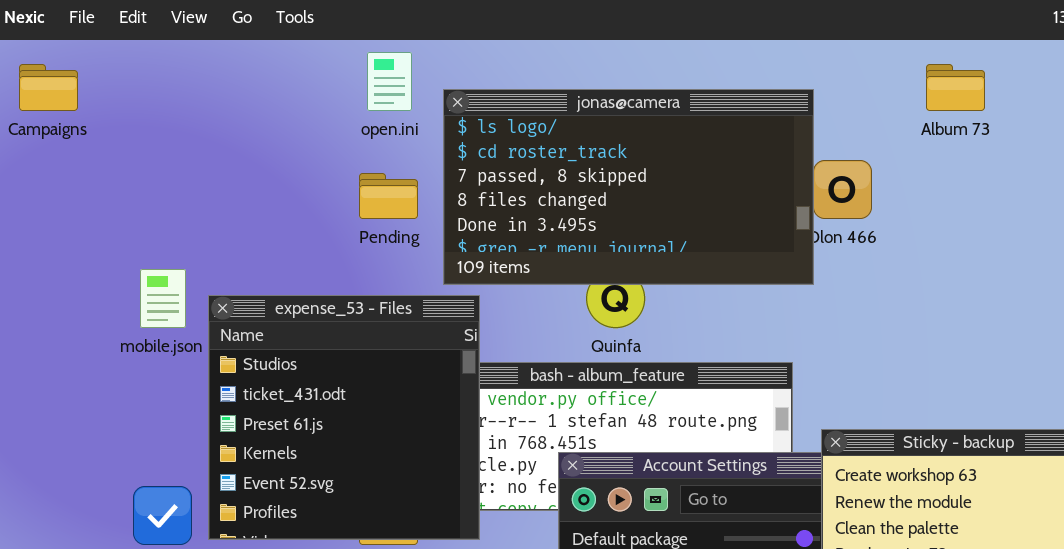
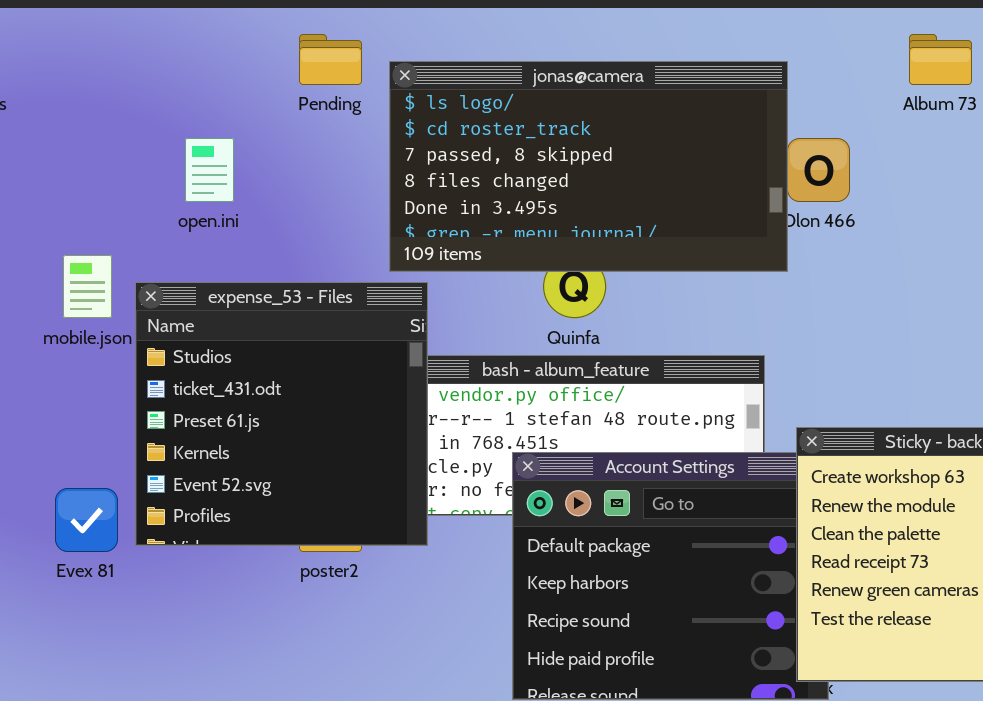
open.ini: [367,52,412,111] -> [185,138,234,202], moved
Pending: [359,173,418,219] -> [299,34,362,85], moved

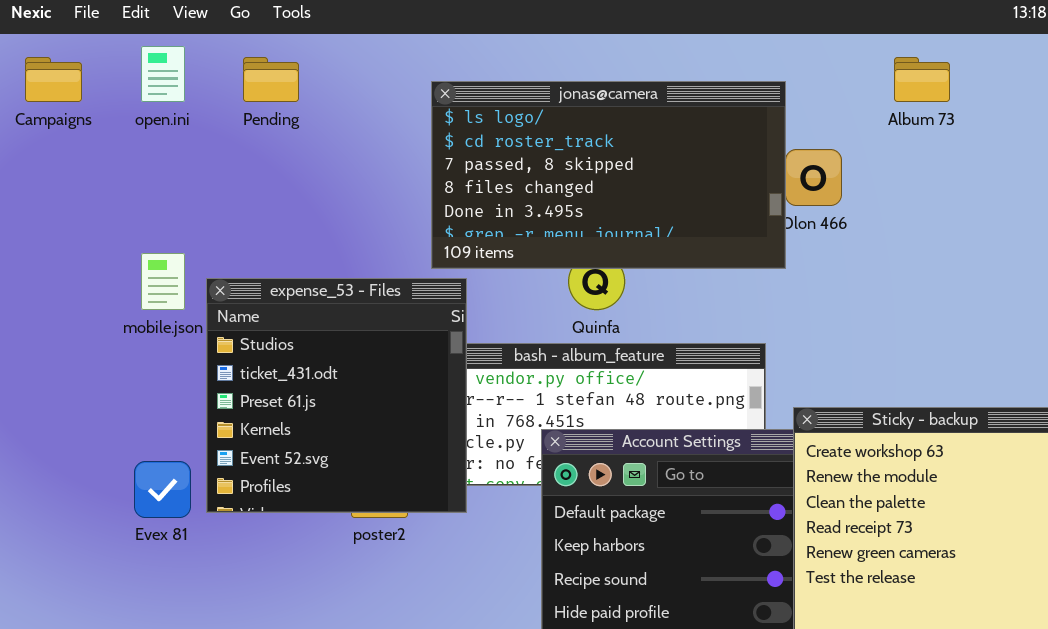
Pending: [299,34,362,85] -> [243,57,299,102], moved
open.ini: [185,138,234,202] -> [141,46,185,102], moved

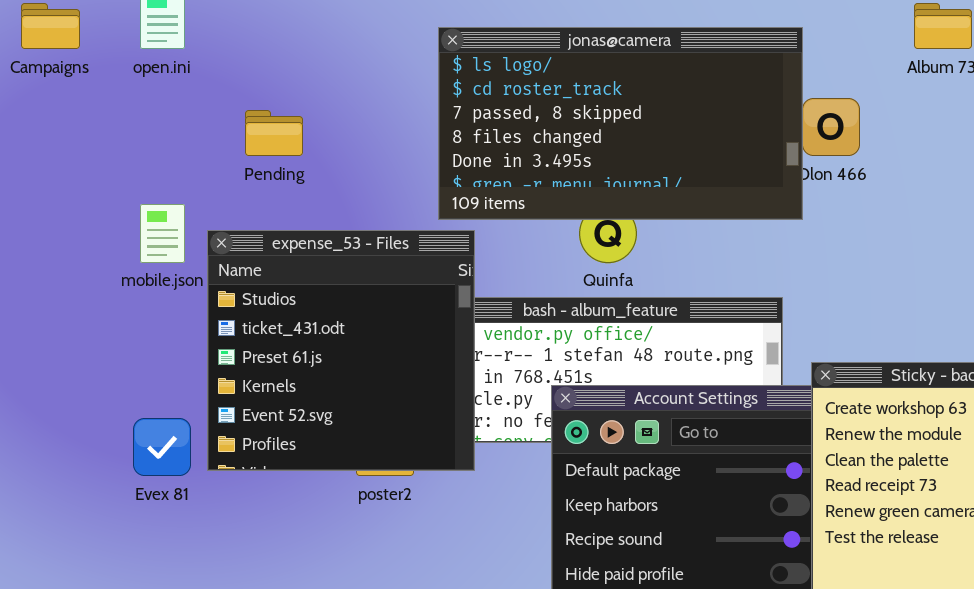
Pending: [243,57,299,102] -> [245,110,303,156], moved

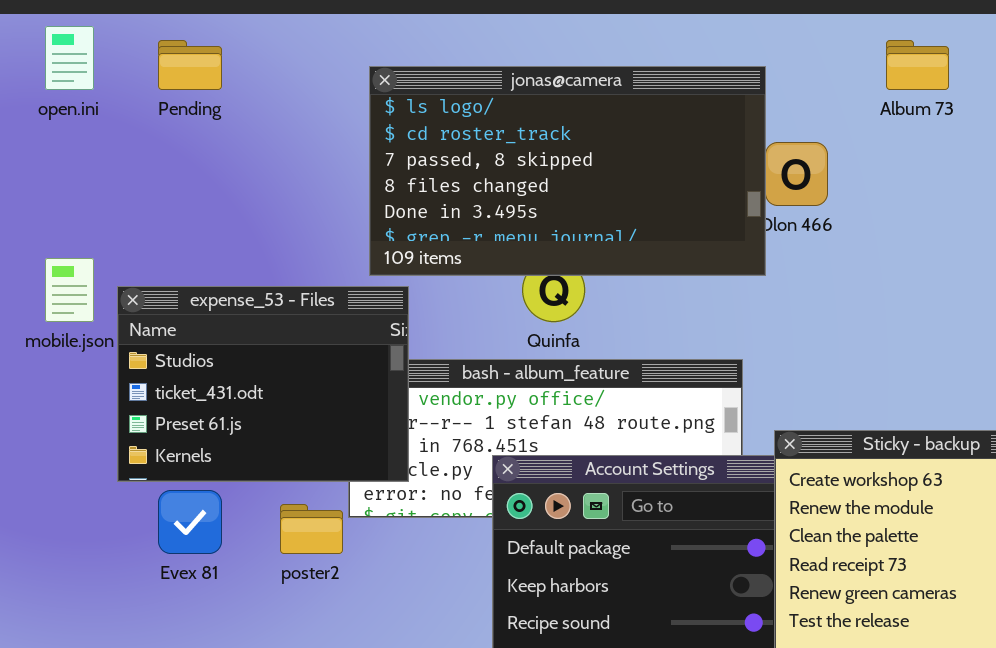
Pending: [245,110,303,156] -> [158,40,222,90], moved
expense_53 - Files: [207,230,475,471] -> [117,286,409,482], resized
Evex 81: [133,418,191,476] -> [158,490,222,554], moved

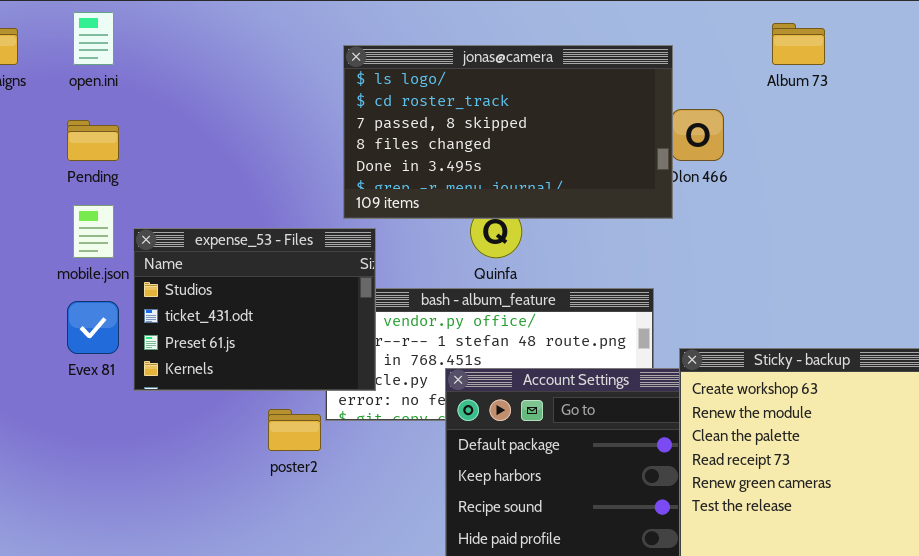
Pending: [158,40,222,90] -> [67,120,119,161], moved
Evex 81: [158,490,222,554] -> [67,301,119,354], moved

